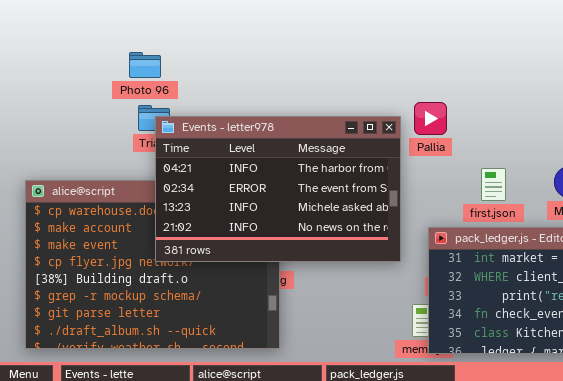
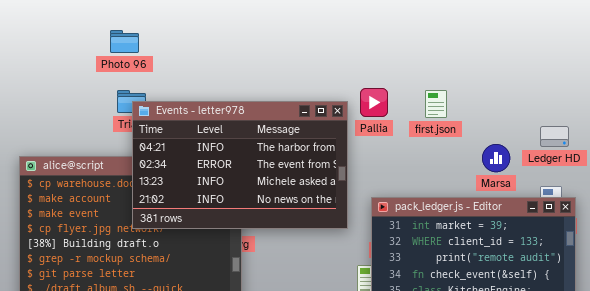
Photo 96: [129,52,161,78] -> [110,30,139,53], moved
first.json: [481,168,506,201] -> [425,90,447,118], moved

